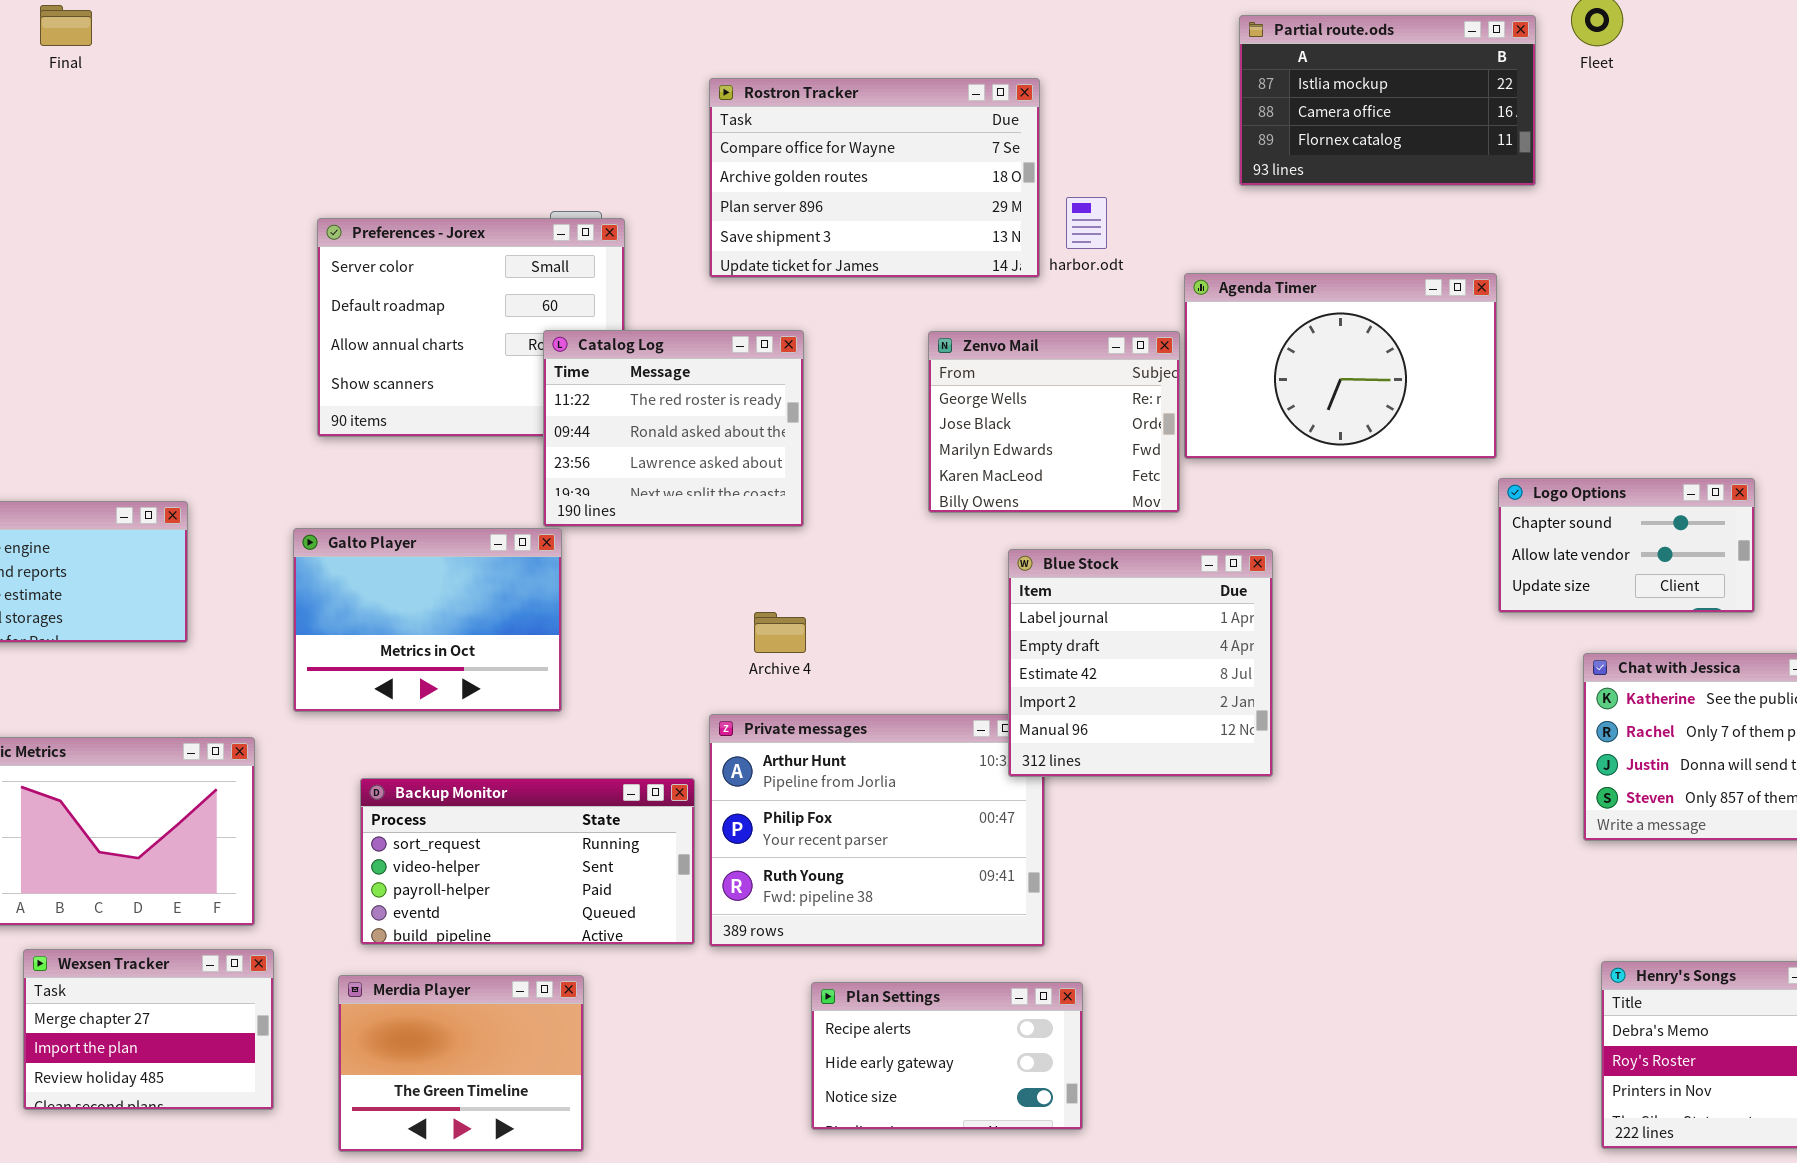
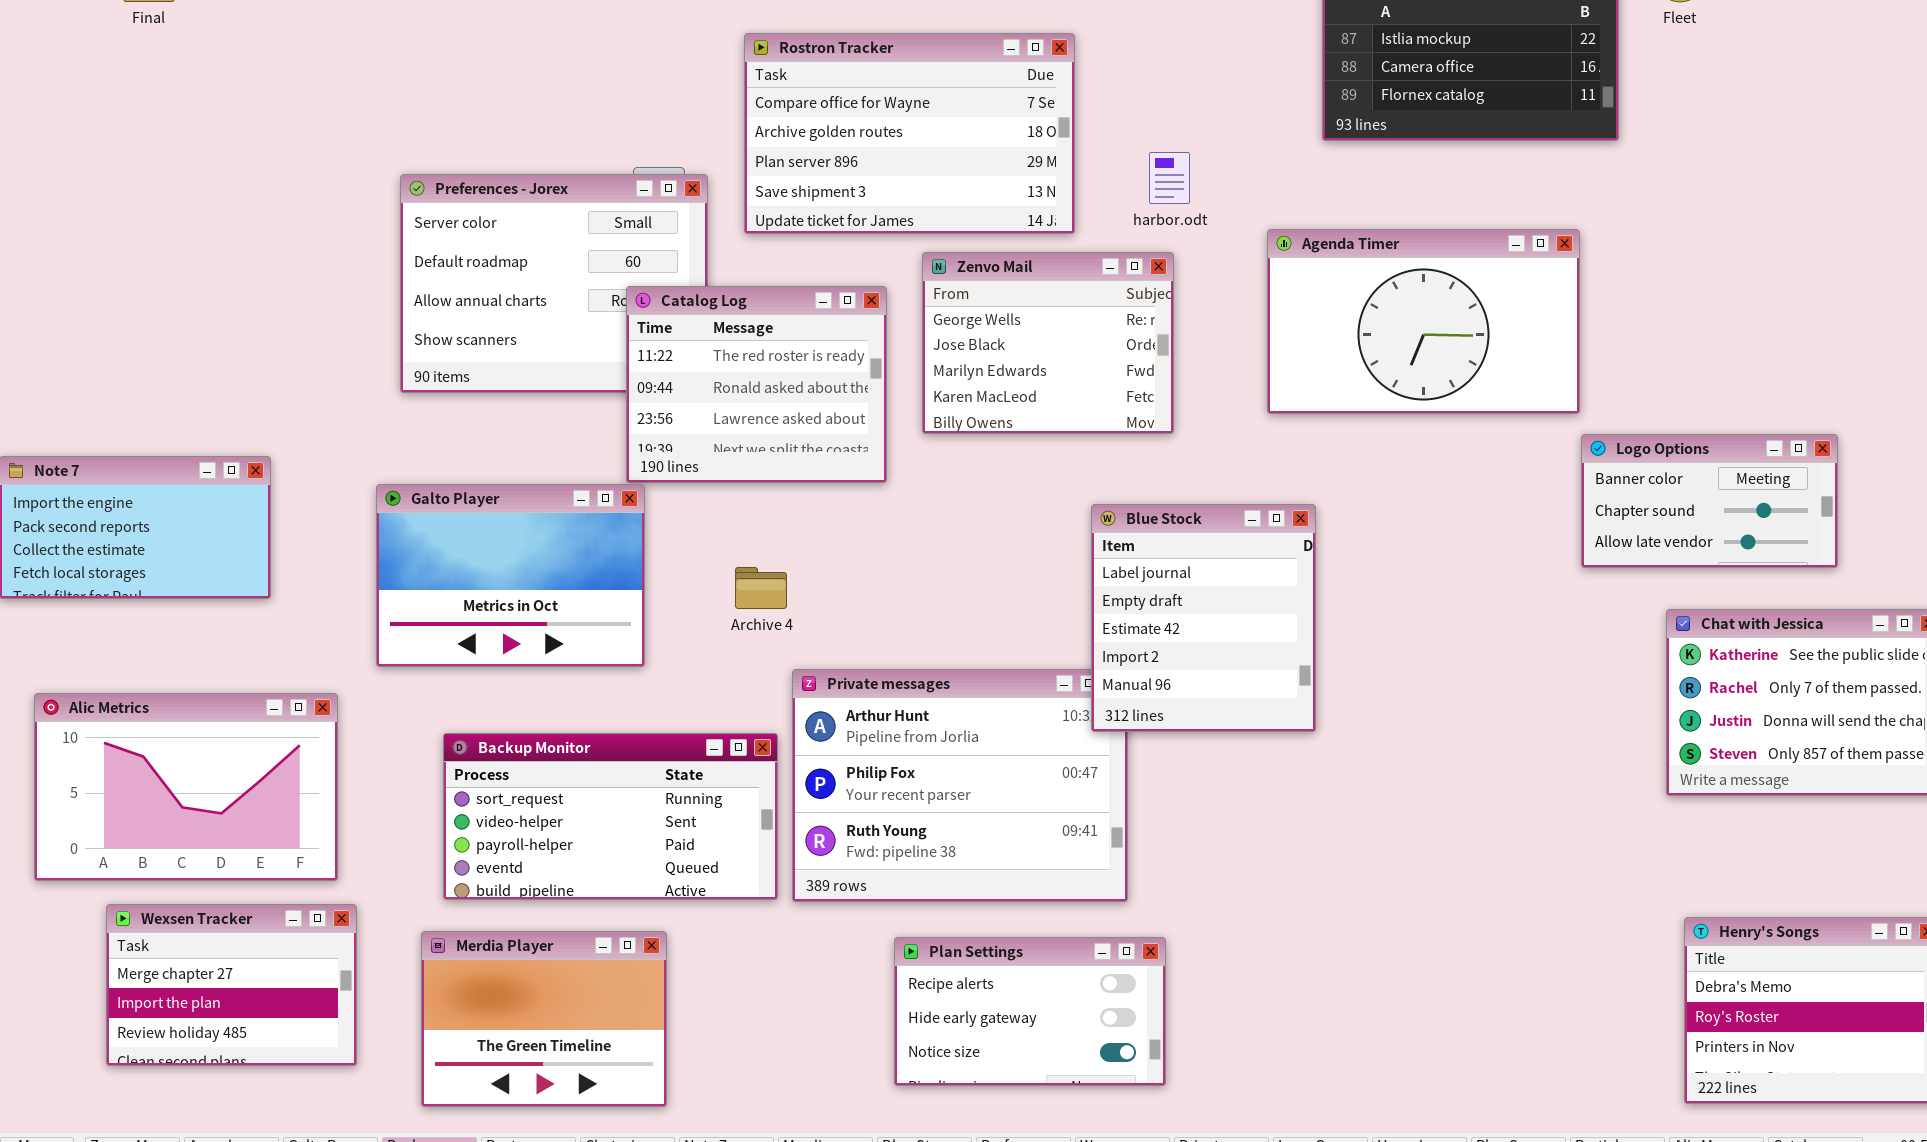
Rostron Tracker: [709,78,1040,278] -> [744,33,1075,234], moved
Zenvo Mail: [928,331,1180,513] -> [922,252,1174,434], moved
Logo Options: [1498,478,1755,613] -> [1581,434,1838,568], scrolled up 1 row
Blue Stock: [1008,549,1273,777] -> [1091,504,1316,732], resized
Archive 4: [754,612,806,653] -> [735,567,787,609], moved

